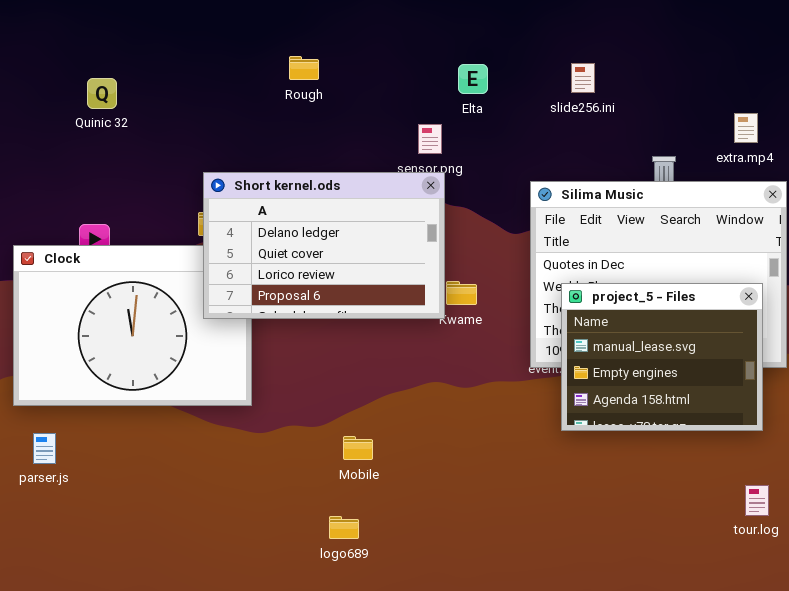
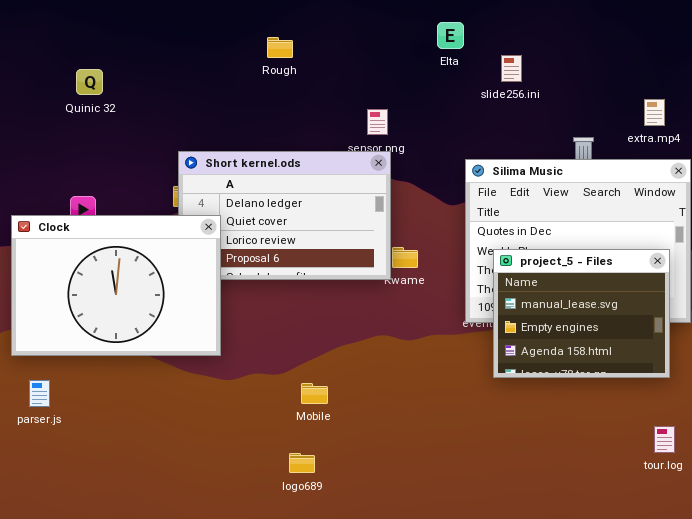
Rough: [289,56,319,80] -> [267,37,293,58], moved
Elta: [458,64,488,94] -> [437,22,464,49], moved
Clock: [13,245,252,406] -> [11,215,221,356], raised

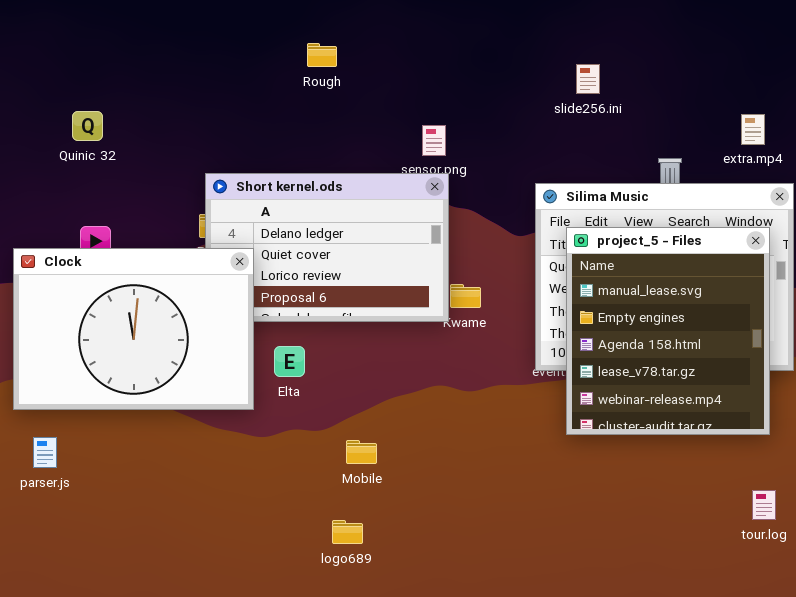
Elta: [437,22,464,49] -> [274,346,305,377], moved
Quinic 32: [76,69,103,95] -> [72,111,103,141], moved
project_5 - Files: [493,249,670,378] -> [566,227,770,435], resized

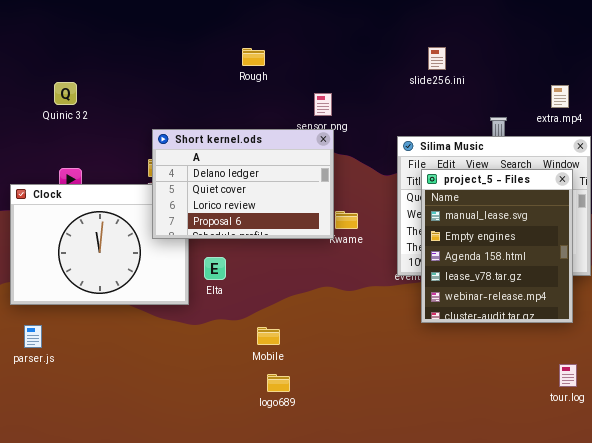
Rough: [307,43,337,67] -> [242,48,265,66], moved
Short kernel.ods: [205,173,449,322] -> [152,129,334,239], raised
logo689: [332,520,363,544] -> [267,374,290,392], moved

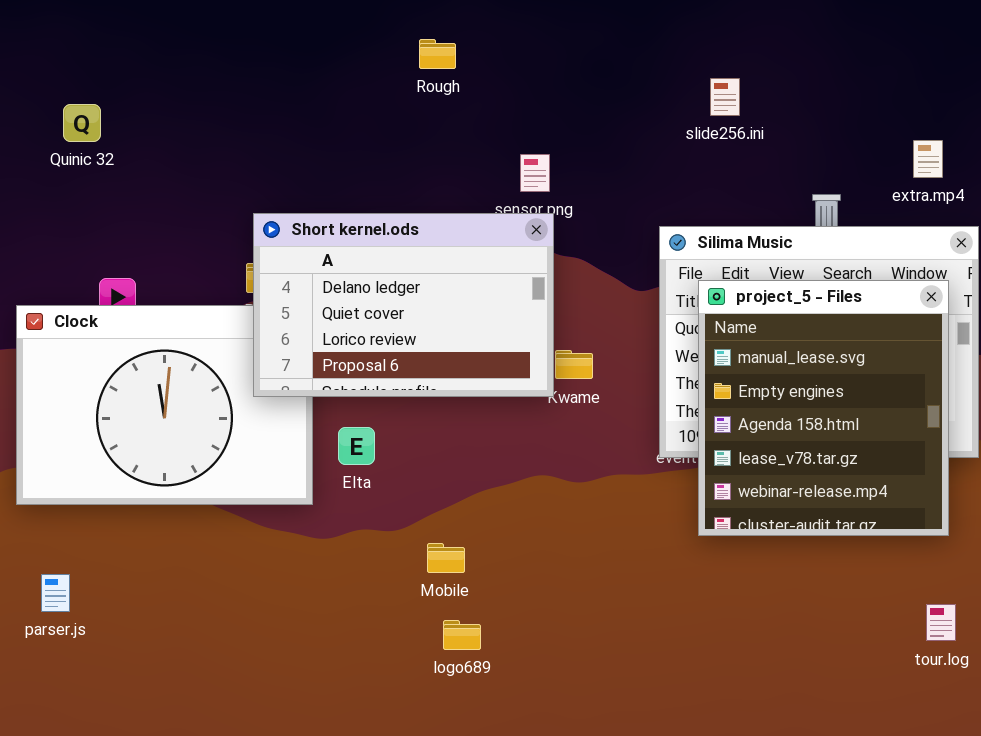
Rough: [242,48,265,66] -> [419,39,456,69], moved
Quinic 32: [54,82,77,105] -> [63,104,101,142], moved
parser.js: [24,325,42,348] -> [41,574,70,612], moved

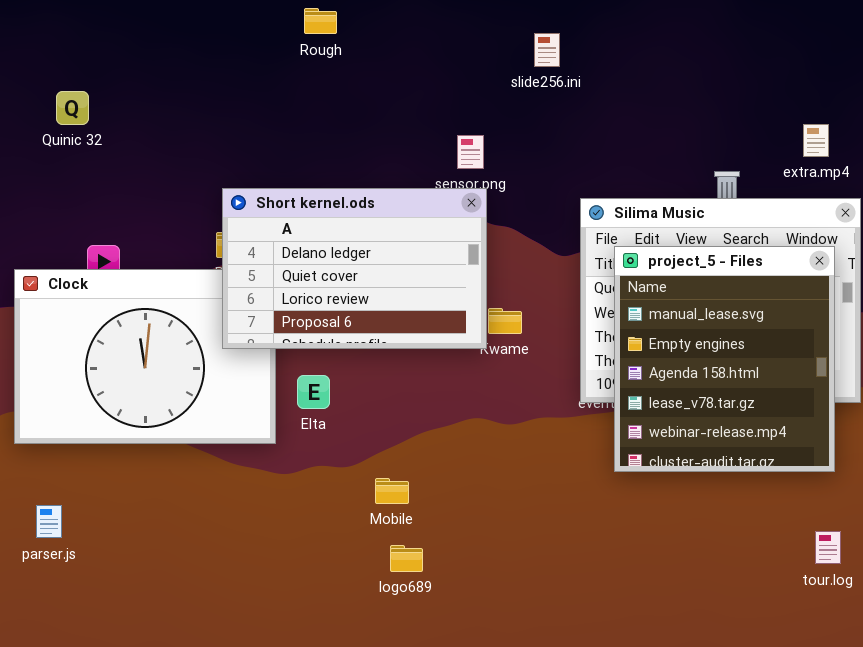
Rough: [419,39,456,69] -> [304,8,337,34], moved
slide256.ini: [710,78,740,116] -> [534,33,560,67], moved

